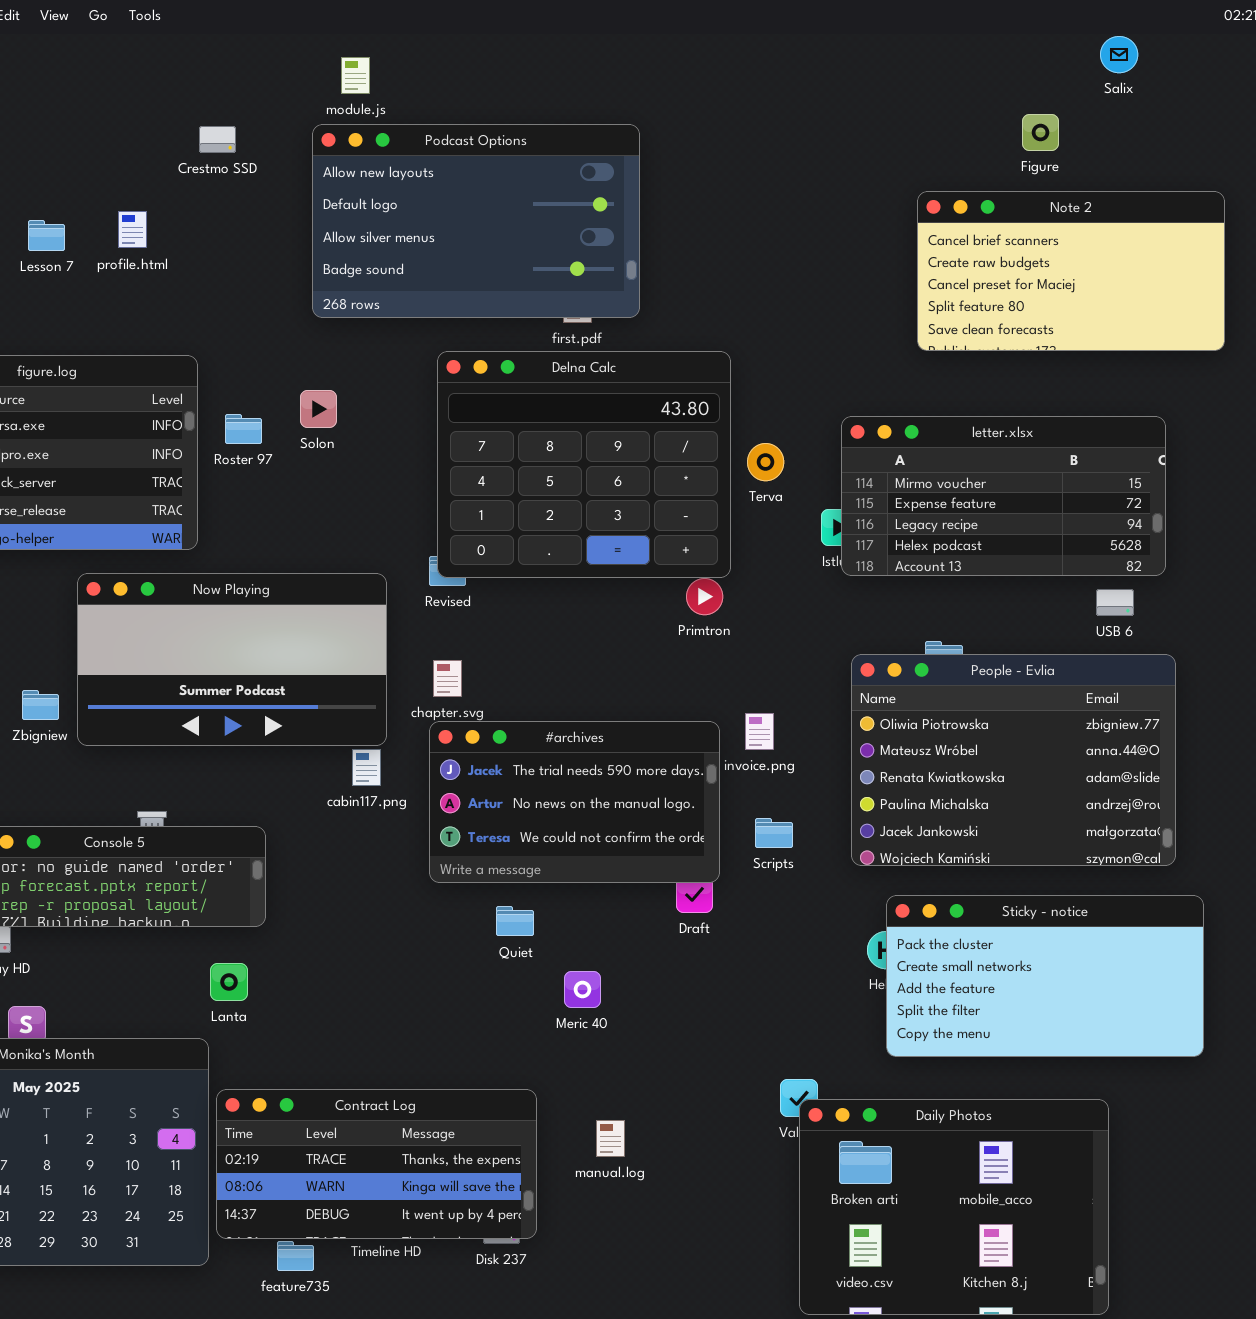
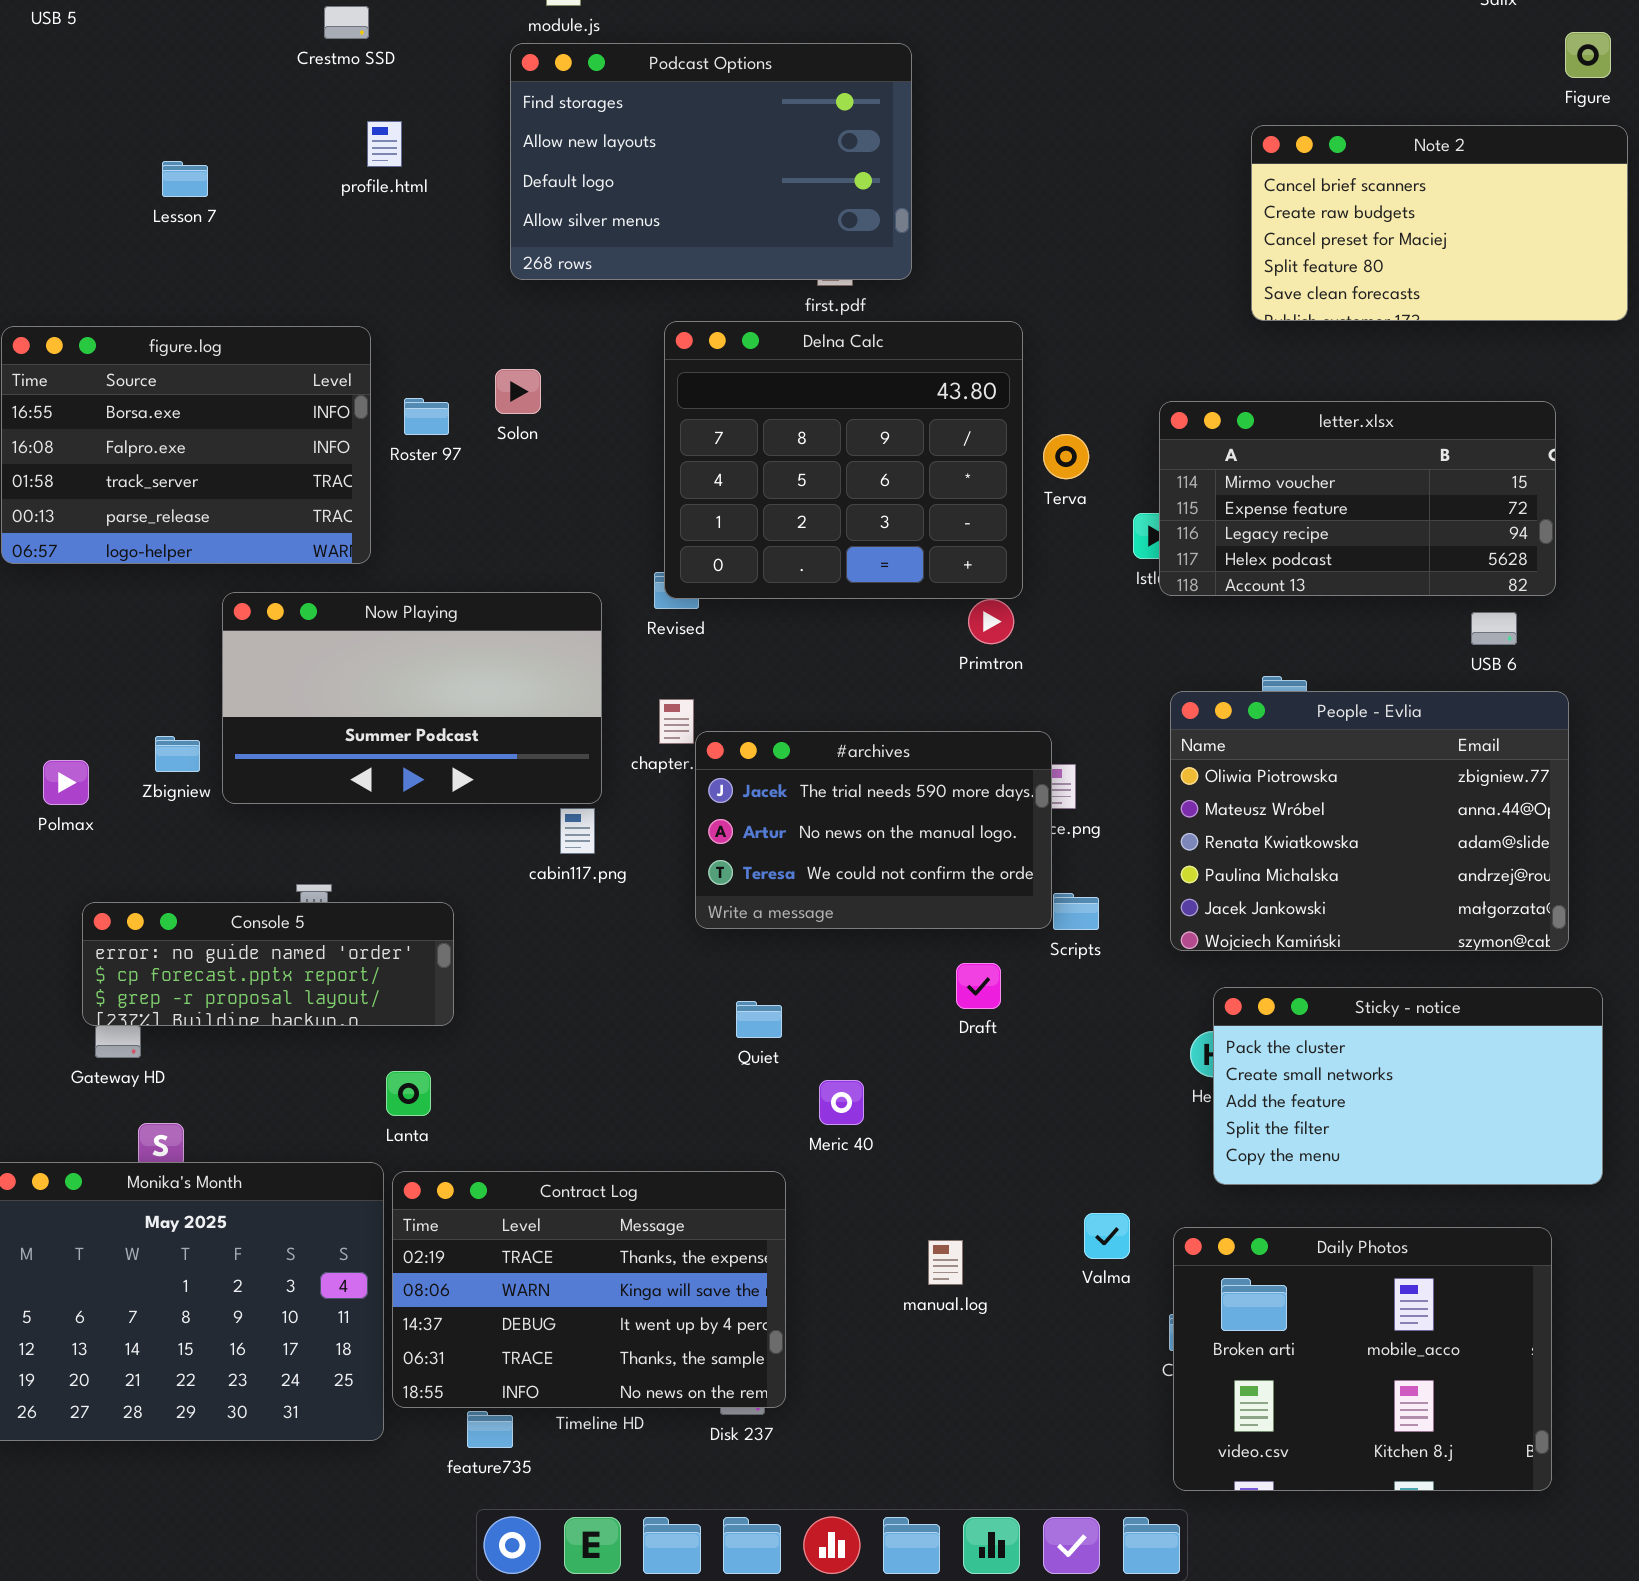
Figure: [1022,114,1059,151] -> [1565,32,1611,78], moved
Podcast Options: [312,124,640,318] -> [510,43,912,280], scrolled up 1 row
Crestmo SSD: [199,126,236,153] -> [324,6,369,39], moved
profile.html: [118,211,147,248] -> [367,121,402,167], moved
#archives: [429,721,720,883] -> [695,731,1052,929], moved
Contract Log: [216,1089,537,1239] -> [392,1171,786,1408], resized
Daily Photos: [799,1099,1109,1315] -> [1173,1227,1552,1491], moved
manual.log: [596,1120,625,1157] -> [928,1240,963,1285], moved

